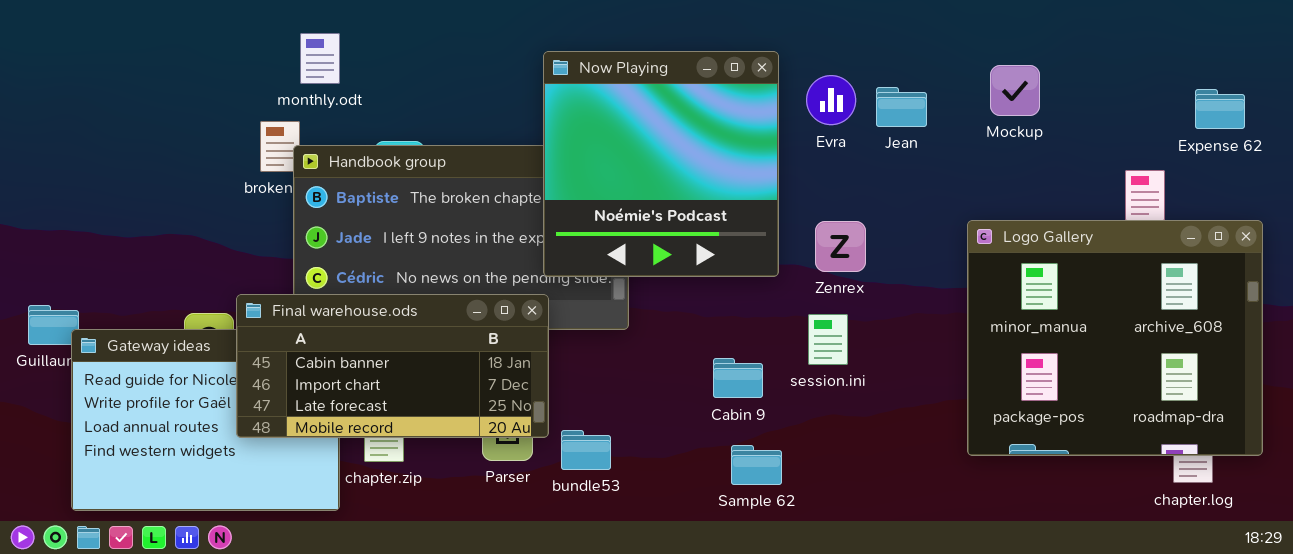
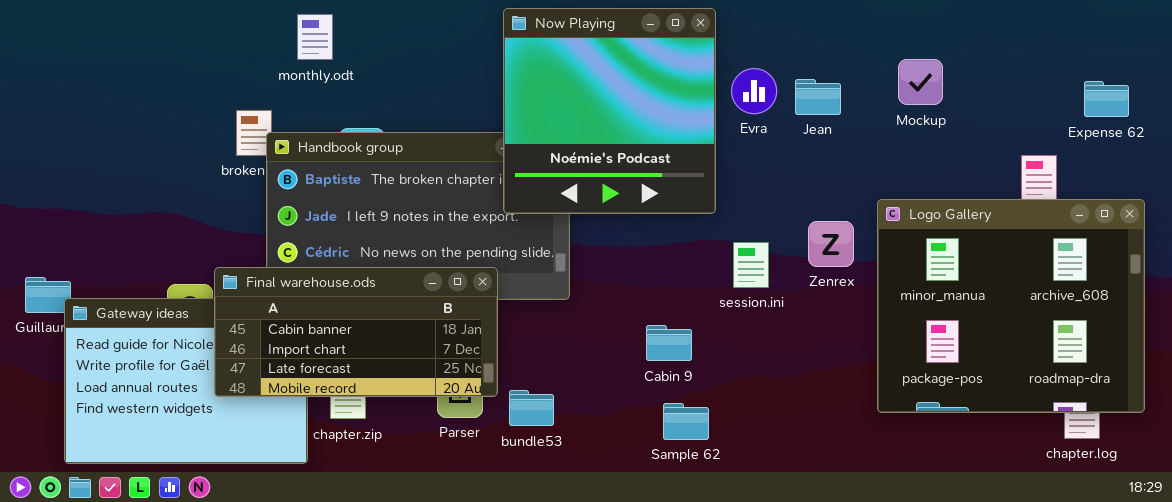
monthly.odt: [300,33,340,84] -> [297,14,333,60], moved
Now Playing: [543,51,779,277] -> [503,8,716,214], moved
Zenrex: [815,221,866,272] -> [808,221,854,267], moved
session.ini: [808,314,848,365] -> [733,242,769,288], moved

